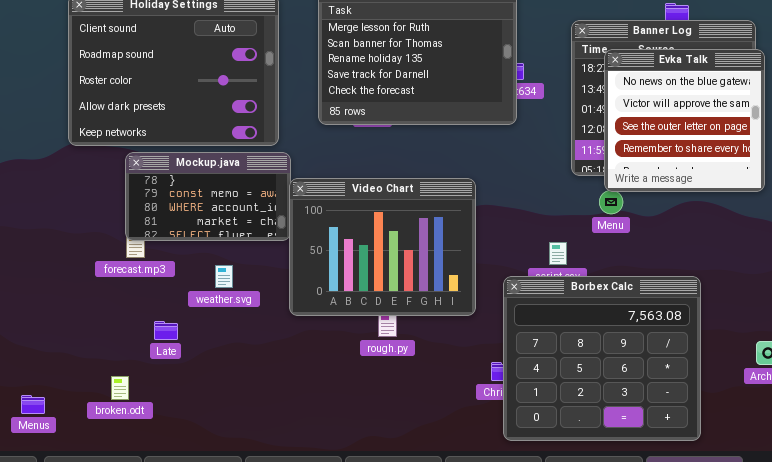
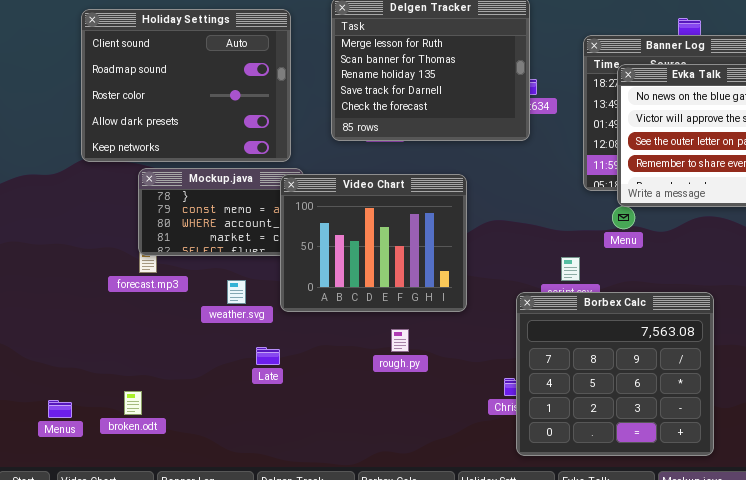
Video Chart: [289,178,476,316] -> [280,174,467,312], moved
Late: [154,321,178,340] -> [256,347,280,365], moved
Menus: [21,395,45,414] -> [48,400,72,418], moved

